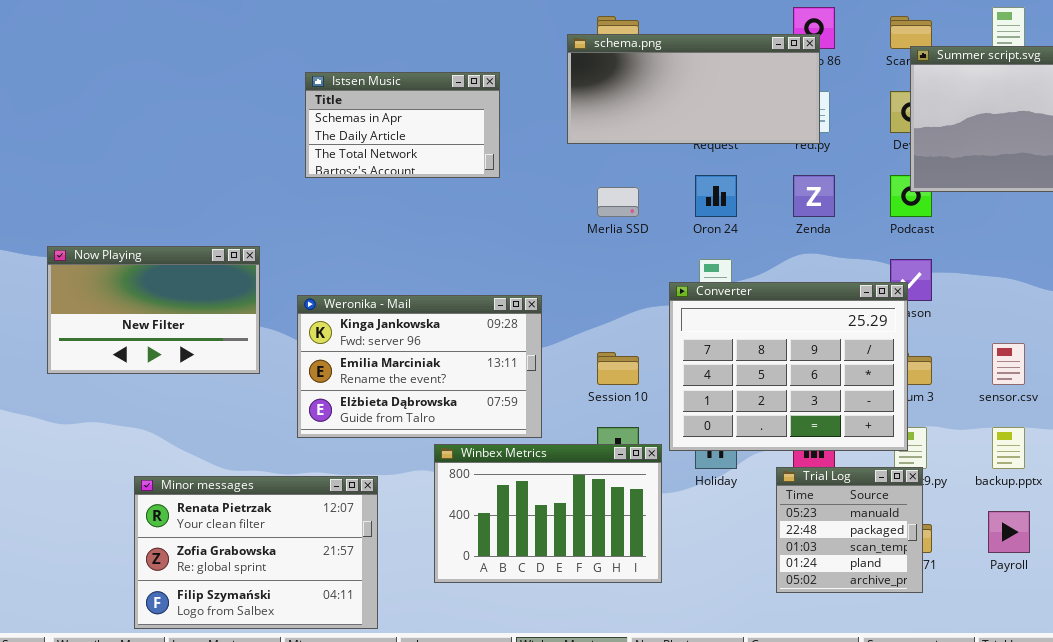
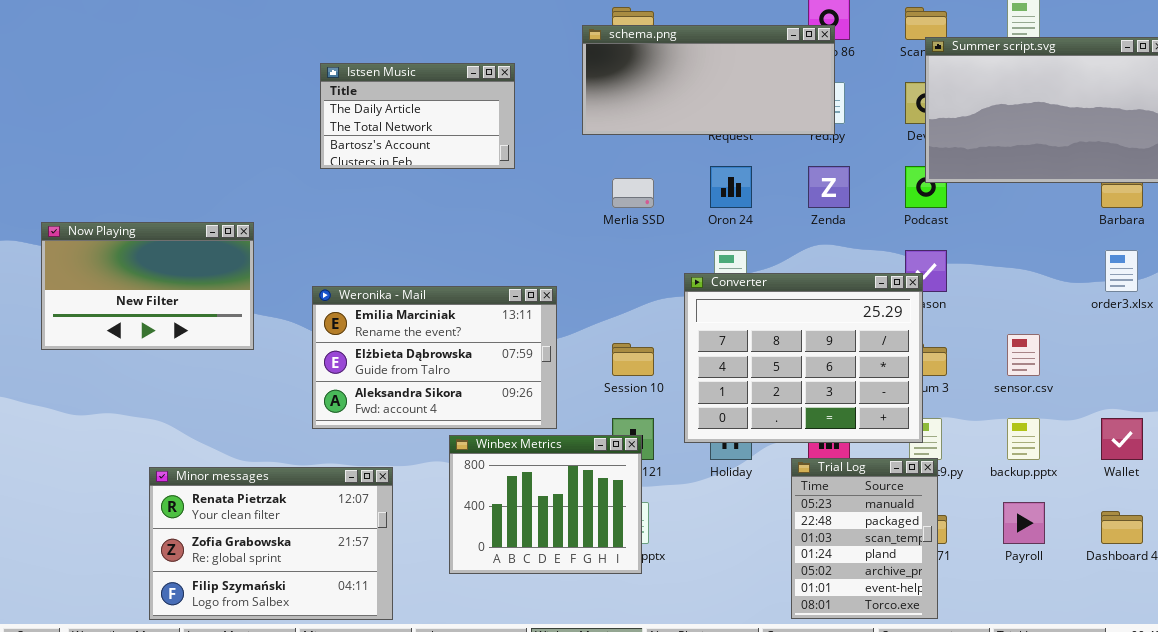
Istsen Music: [305,72,500,178] -> [320,63,515,169], scrolled down 1 row
Now Playing: [47,246,260,374] -> [41,222,254,350], moved
Weronika - Mail: [297,295,542,438] -> [312,286,557,429], scrolled down 1 row
Winbex Metrics: [434,444,662,583] -> [449,435,642,574], resized
Trial Log: [776,467,923,593] -> [791,458,938,619], resized

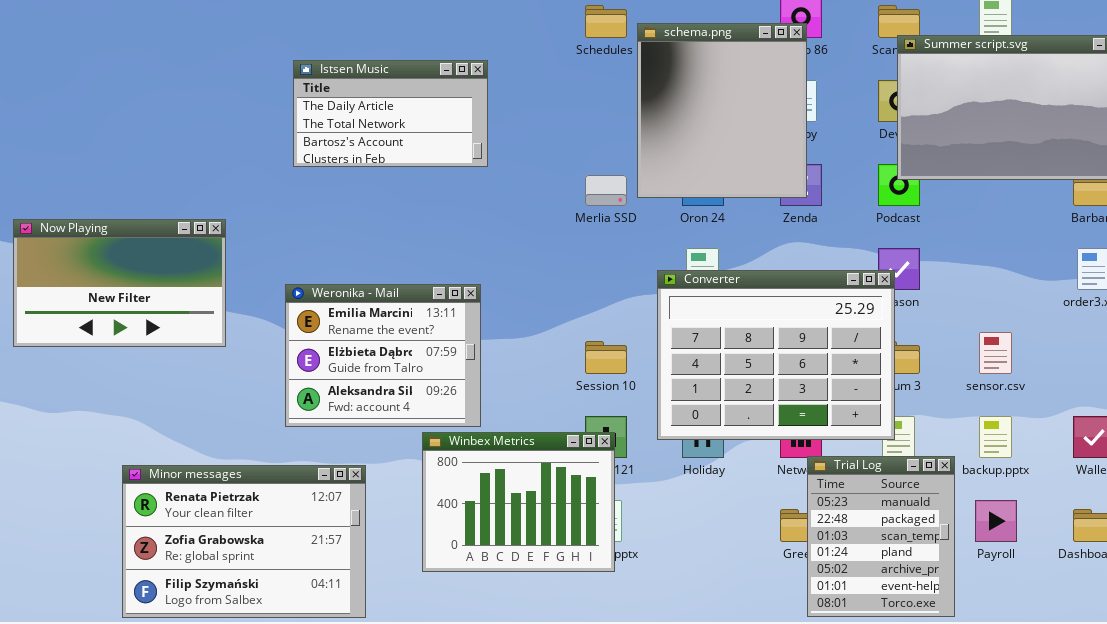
schema.png: [582,25,835,135] -> [637,23,807,198], resized
Weronika - Mail: [312,286,557,429] -> [285,284,481,427], resized
Trial Log: [791,458,938,619] -> [807,456,955,617], moved

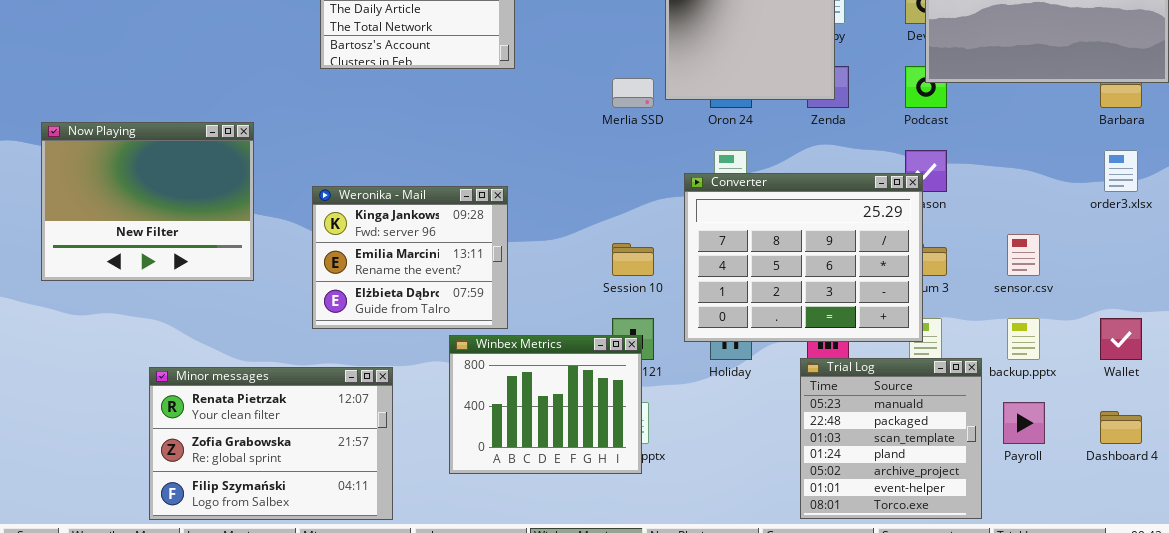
Now Playing: [13,219,226,347] -> [41,122,254,281], resized
Weronika - Mail: [285,284,481,427] -> [312,186,508,329], scrolled up 1 row
Trial Log: [807,456,955,617] -> [800,358,982,519], resized

